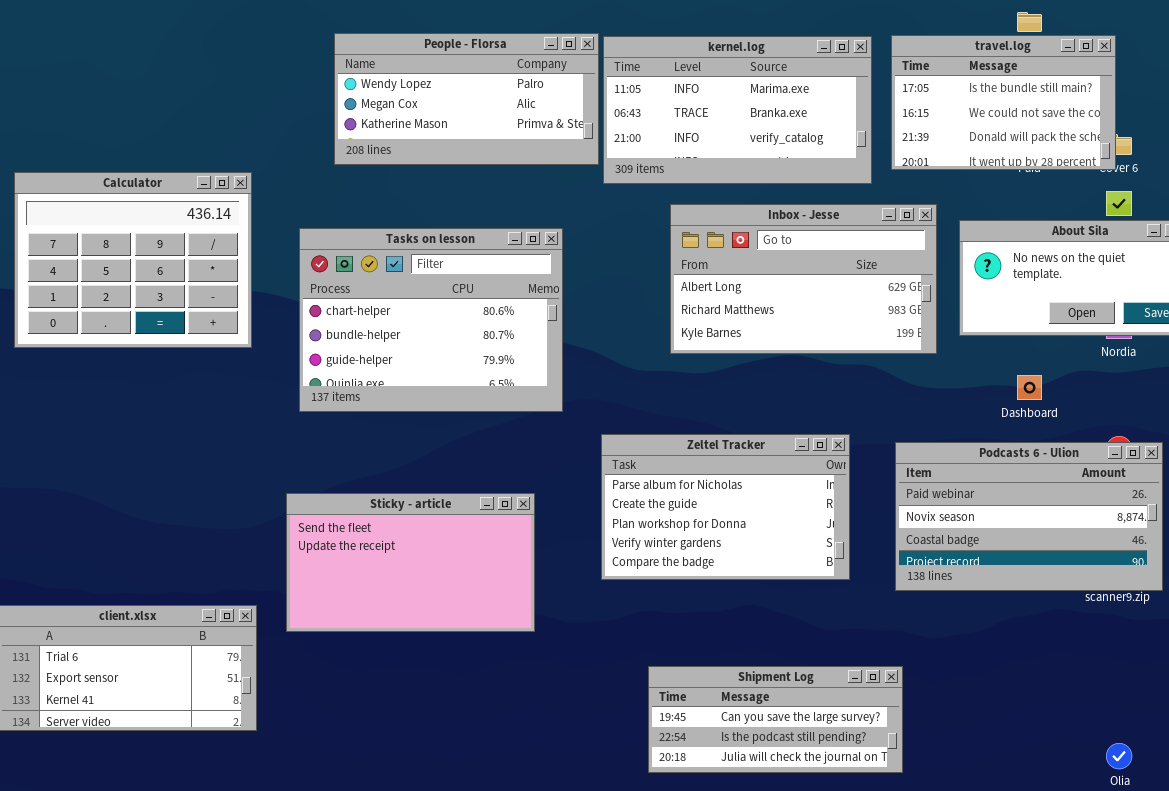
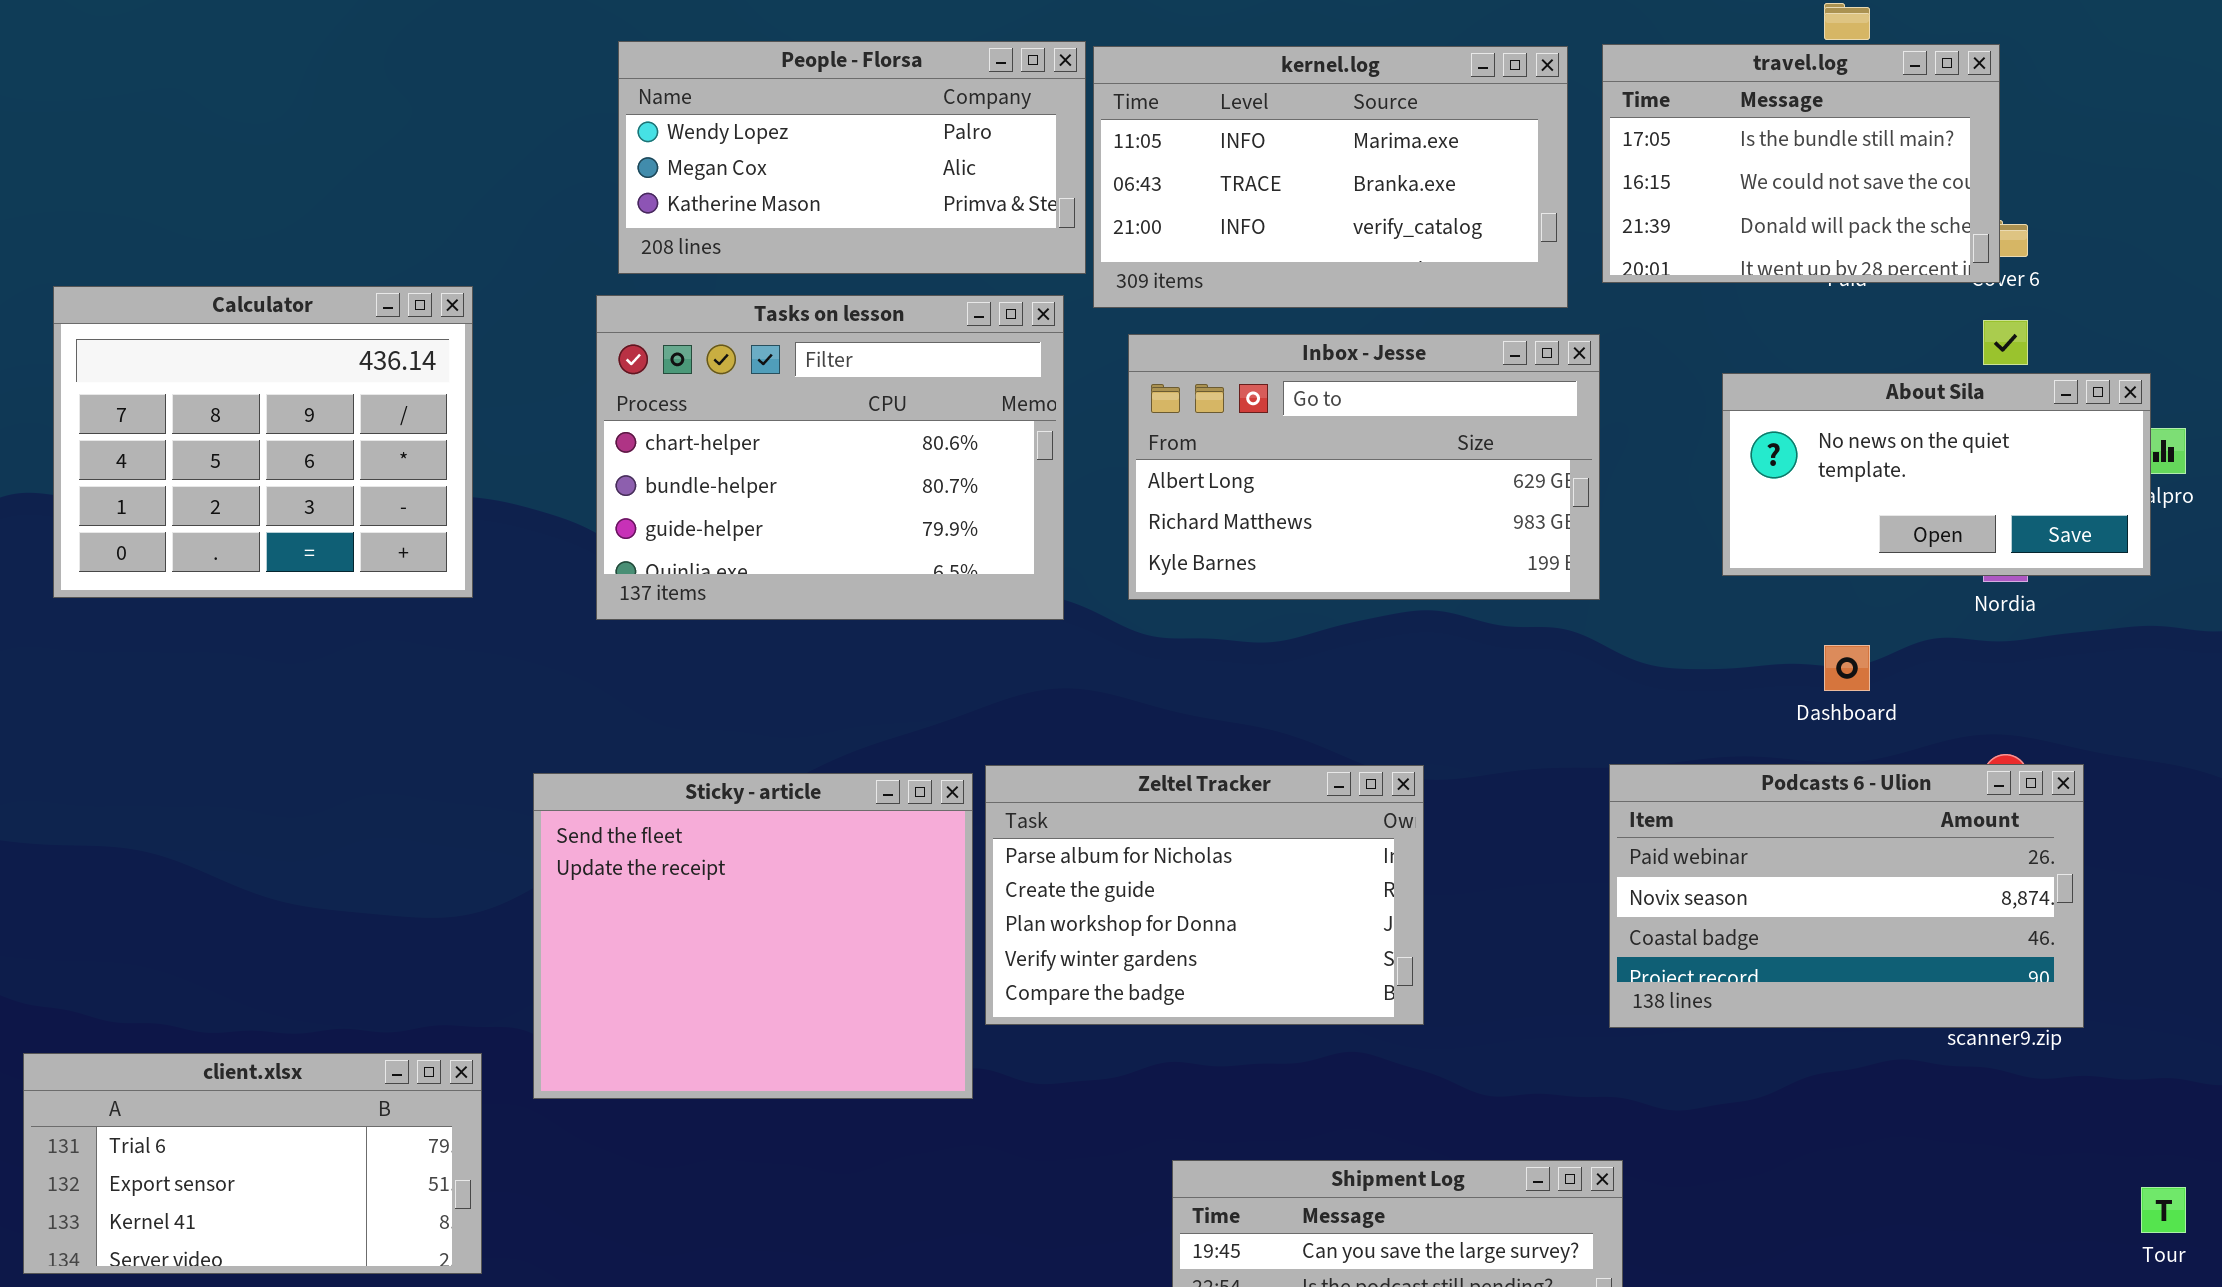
Inbox - Jesse: [670,204,937,354] -> [1128,334,1600,600], moved
Tasks on lesson: [299,228,563,412] -> [596,295,1064,620], moved
Zeltel Tracker: [601,434,850,580] -> [985,765,1424,1025], moved
Sticky - article: [286,493,535,632] -> [533,773,973,1099], resized

